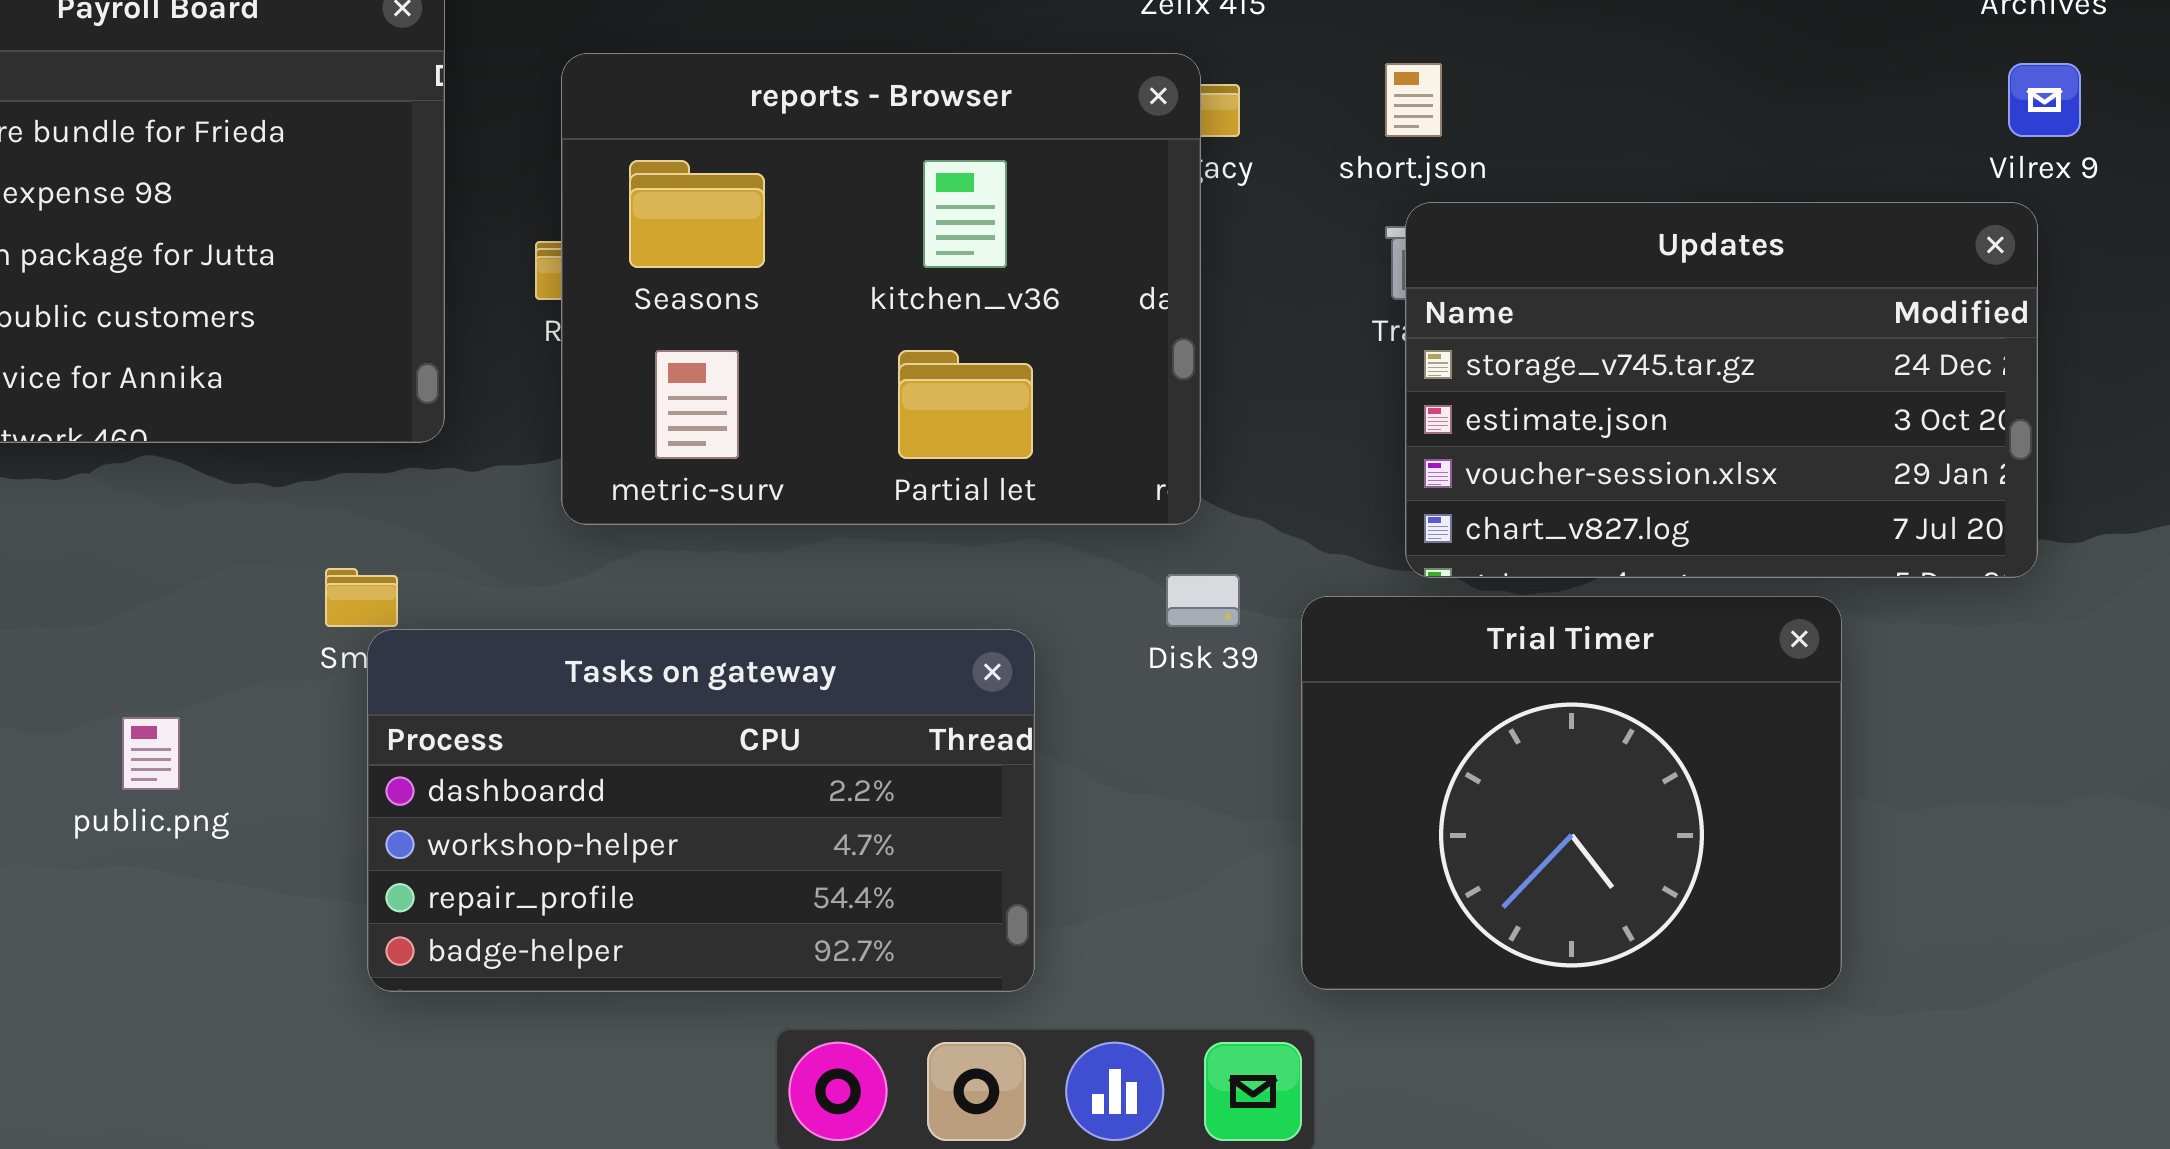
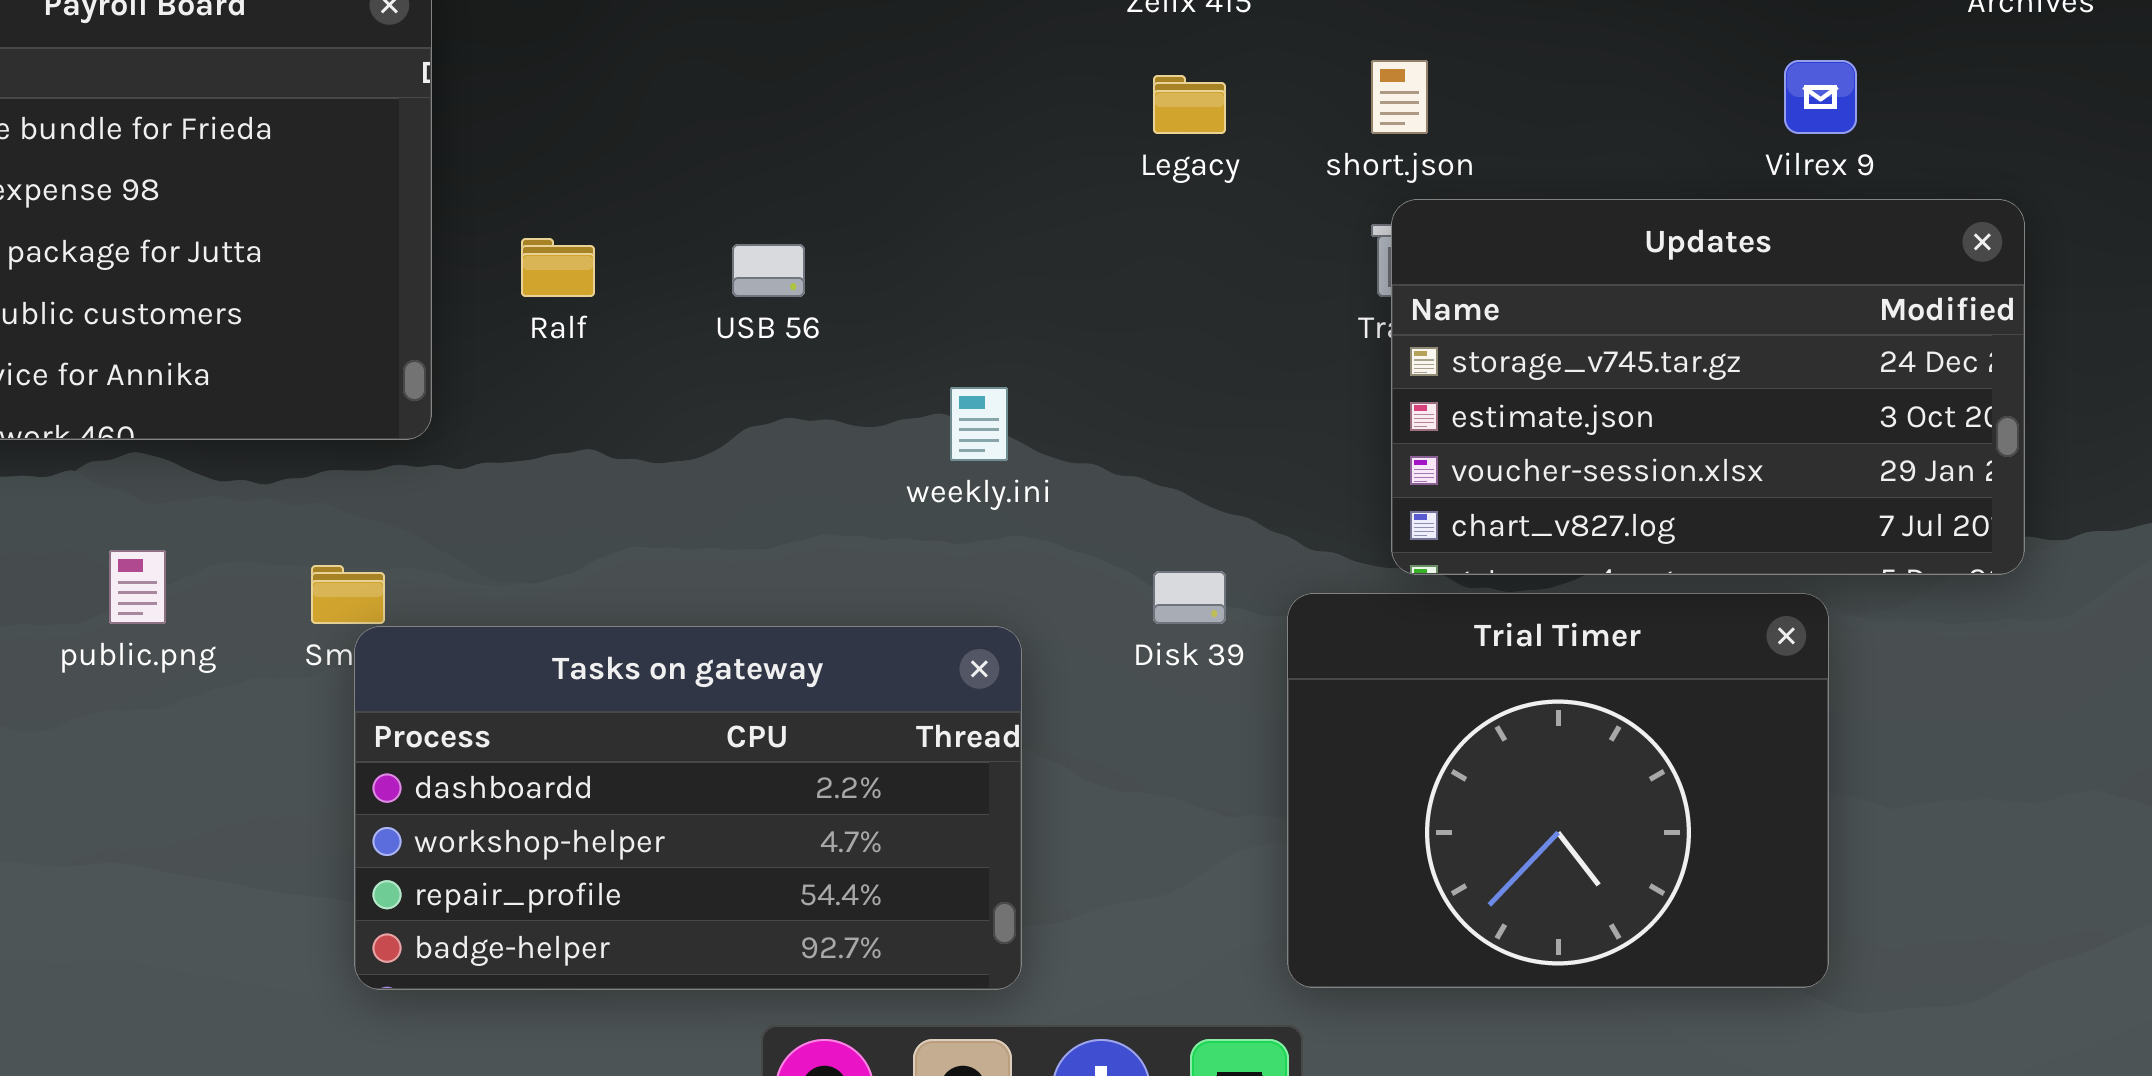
reports - Browser: [561,53,1201,525] -> none, closed
Vilrex 9: [2008,63,2081,137] -> [1784,60,1857,134], moved
public.png: [122,717,180,790] -> [109,550,166,624], moved

